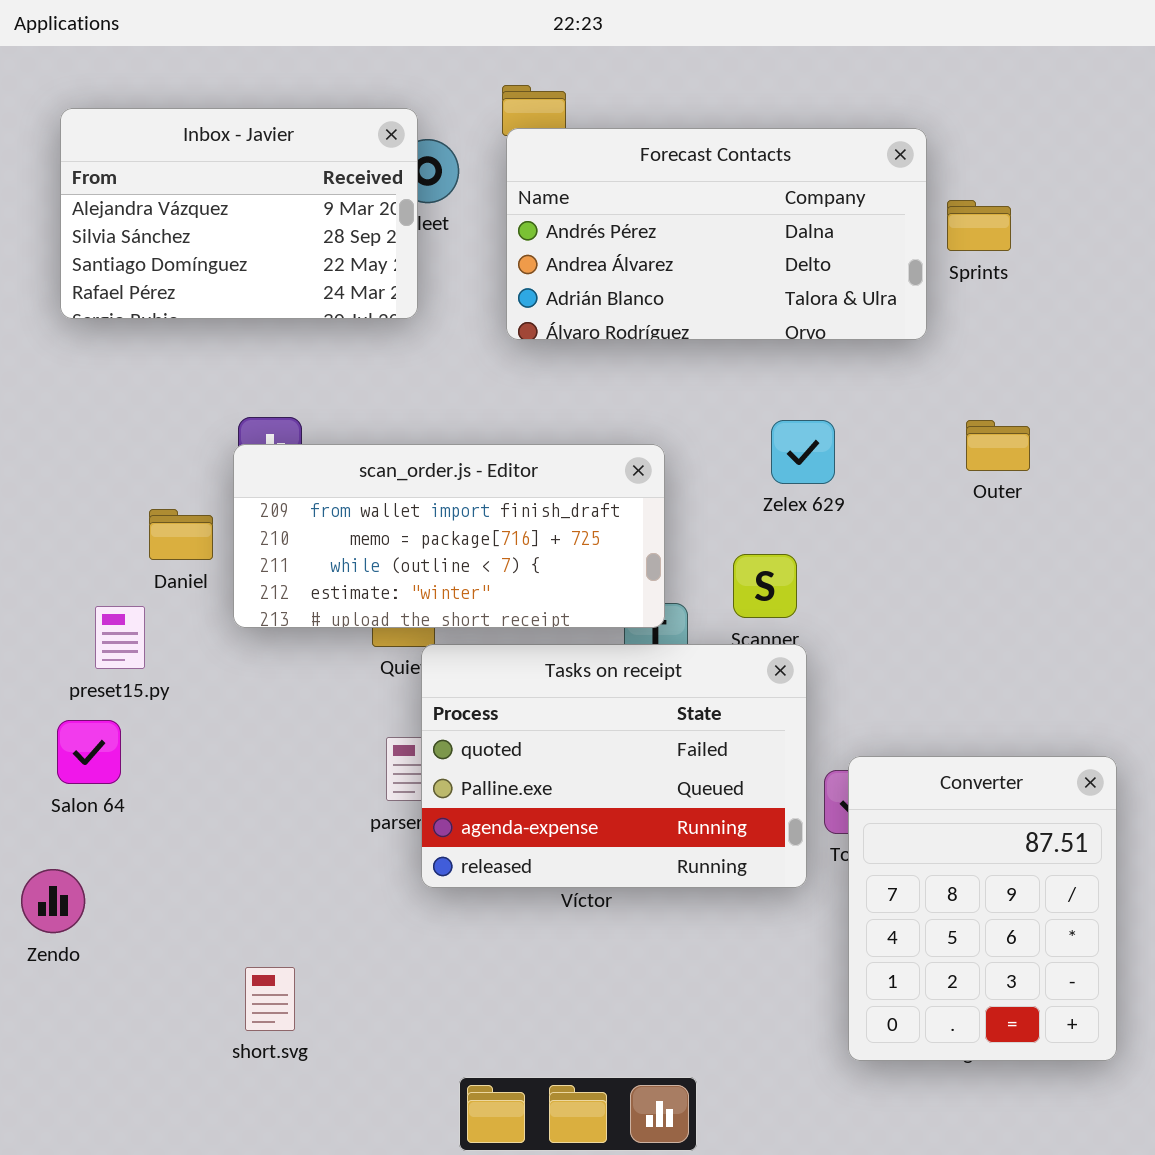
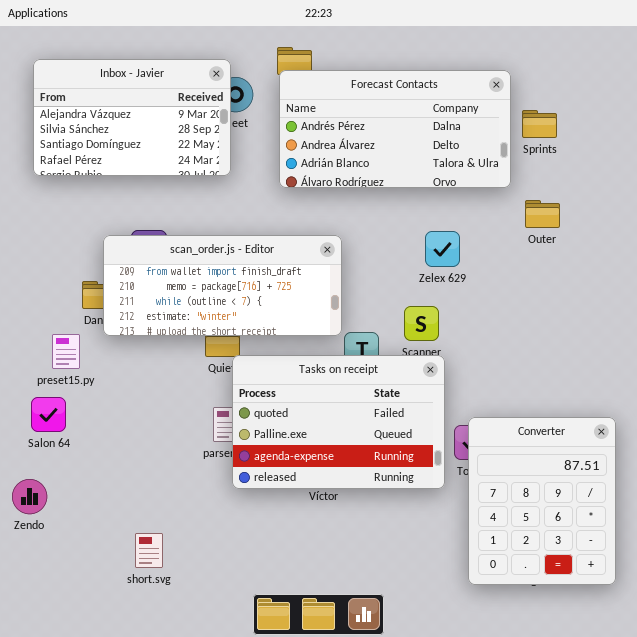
Outer: [966,420,1030,471] -> [525,200,560,228], moved
scan_order.js - Editor: [233,444,665,628] -> [103,235,342,336], moved

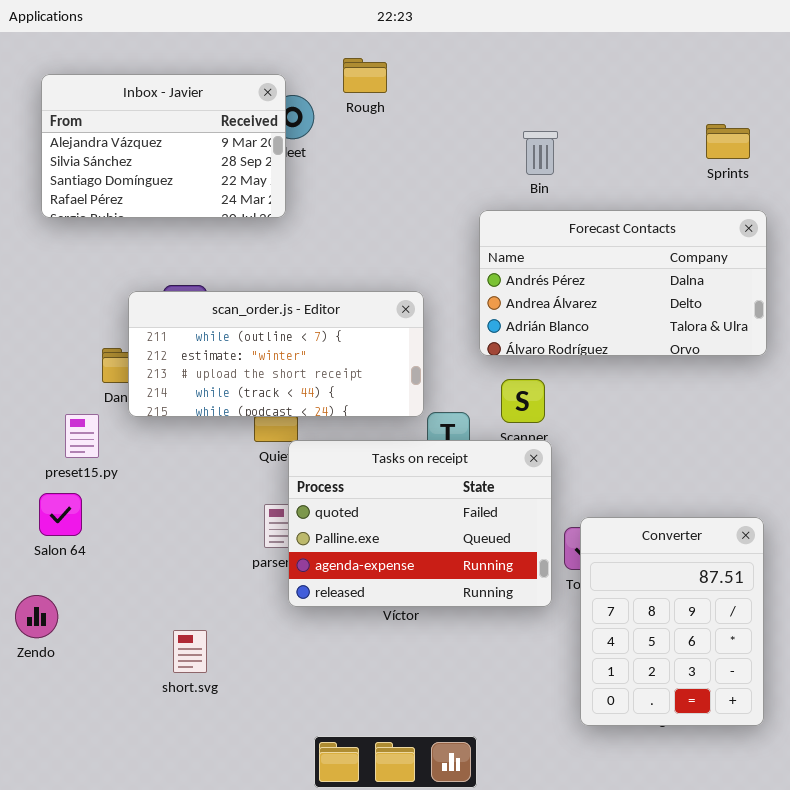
Forecast Contacts: [279,70,511,188] -> [479,210,767,356], moved
Sprints: [522,110,557,138] -> [706,124,750,159], moved
scan_order.js - Editor: [103,235,342,336] -> [128,291,424,417], scrolled down 2 rows
short.svg: [135,533,163,568] -> [173,630,207,673], moved

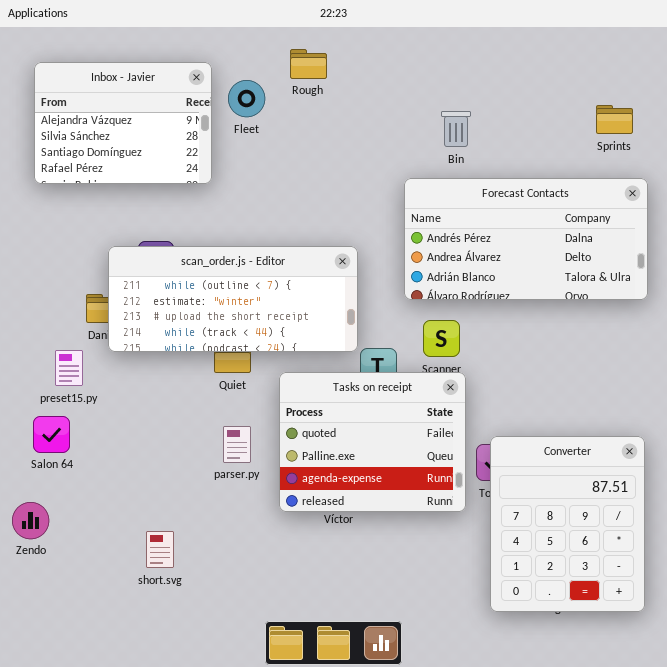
Inbox - Javier: [41,74,286,218] -> [34,62,212,184], resized
Tasks on receipt: [288,440,552,607] -> [279,372,466,512], resized

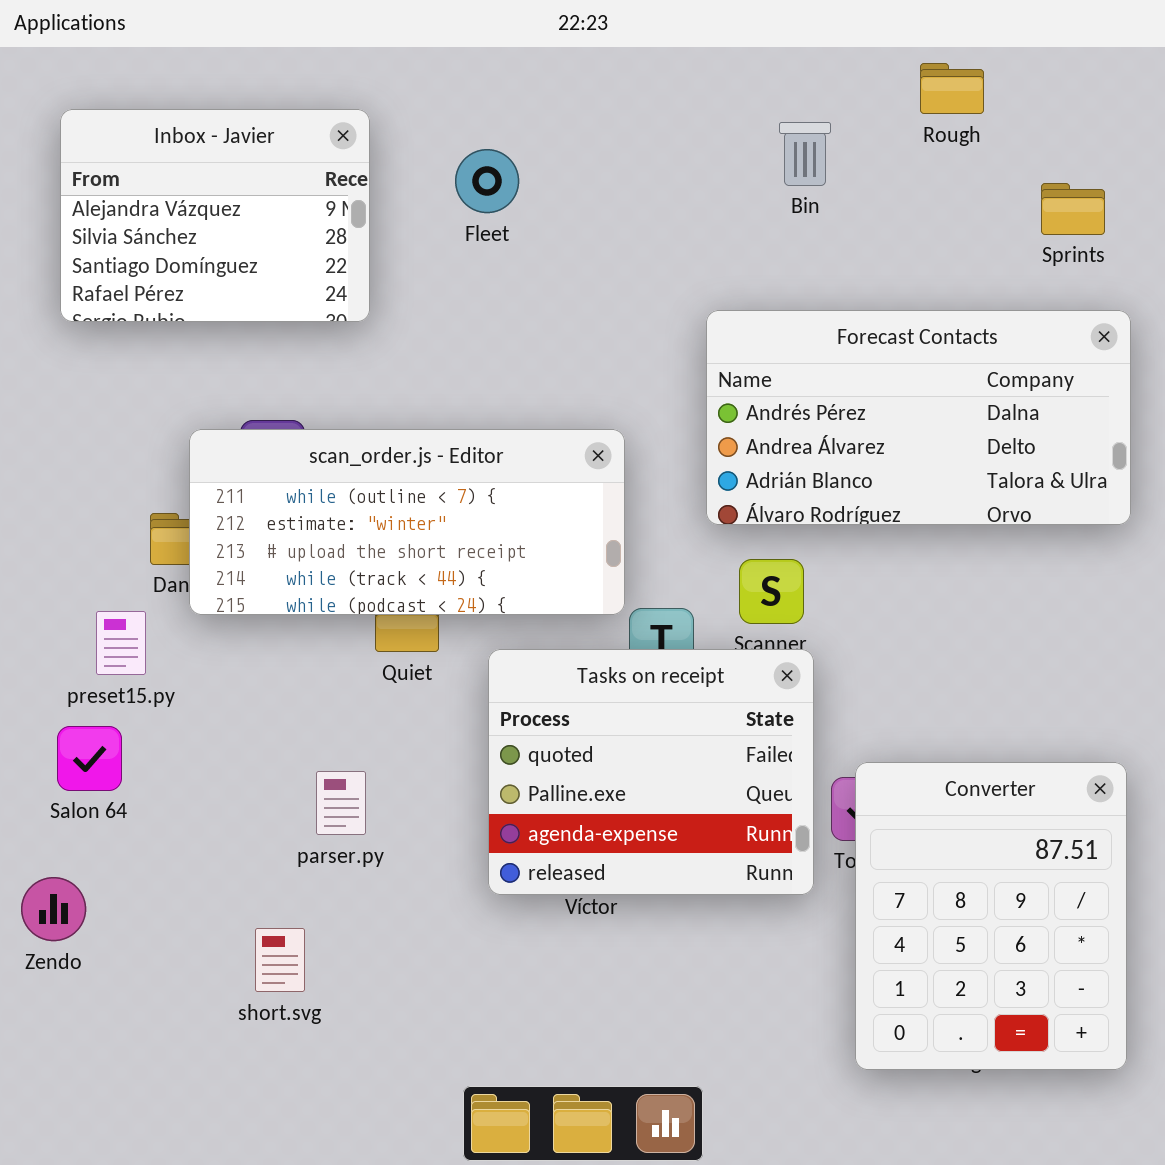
Rough: [290,49,327,79] -> [920,63,984,114], moved
Fleet: [228,80,265,117] -> [455,149,519,213], moved
Bin: [441,111,471,147] -> [779,122,831,186], moved
parser.py: [223,426,251,463] -> [316,771,366,835], moved

